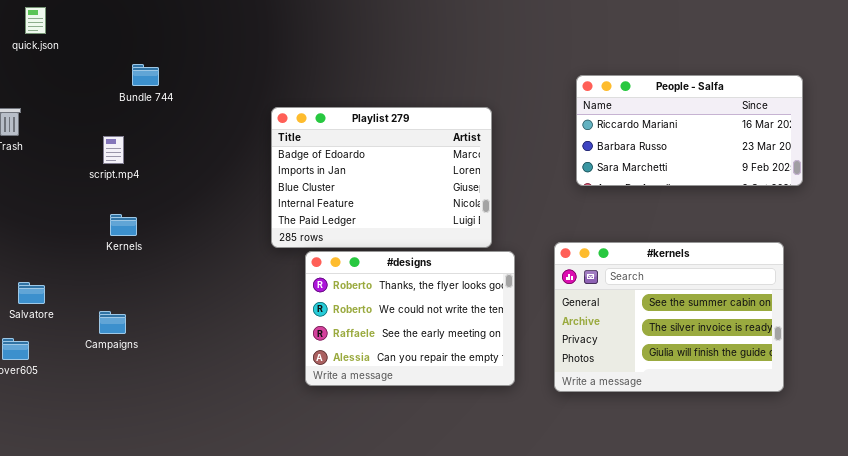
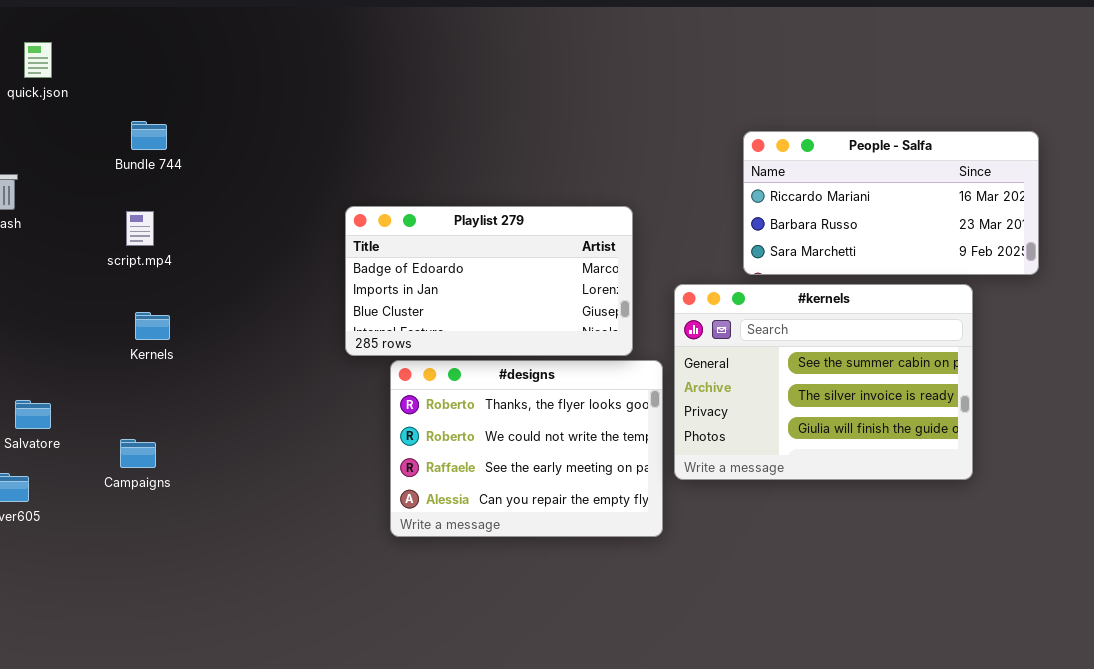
Bundle 744: [132,64,159,86] -> [131,121,167,150], moved
Playlist 279: [271,107,492,248] -> [345,206,633,356], resized
#kernels: [554,242,784,392] -> [674,284,973,480], moved

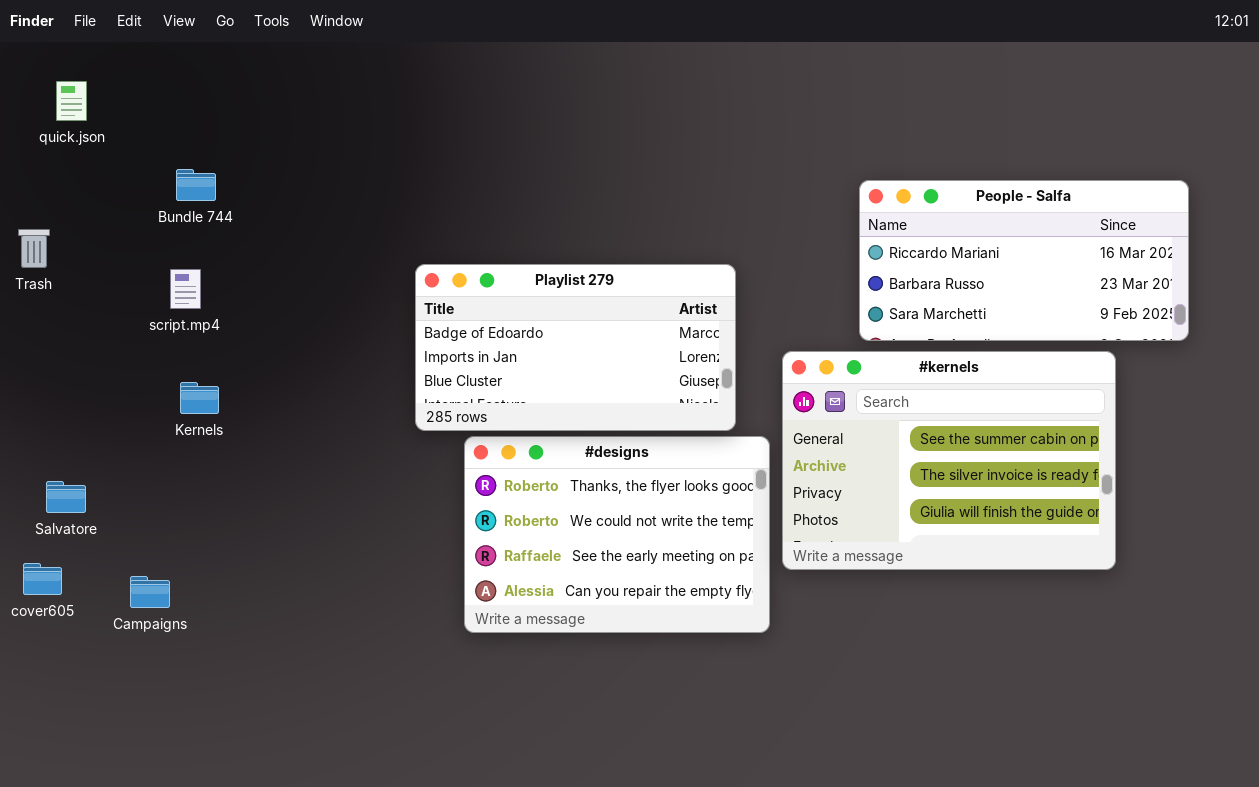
Campaigns: [120,439,156,468] -> [130,576,170,608], moved

